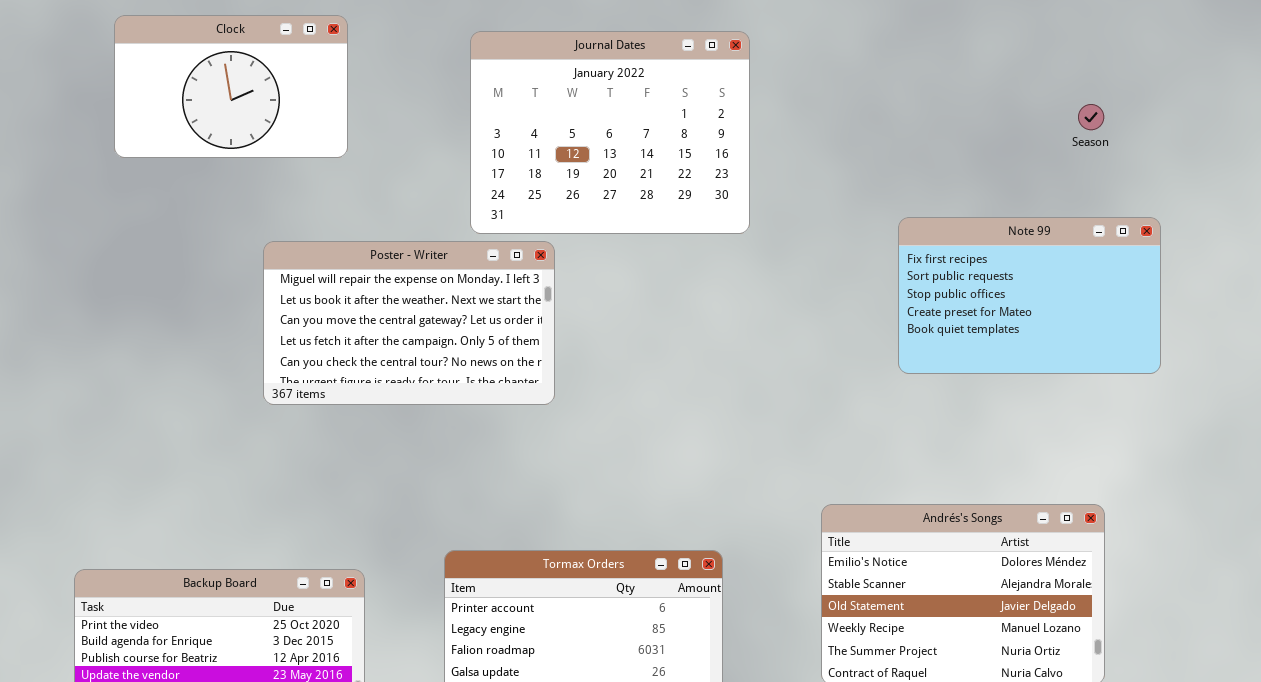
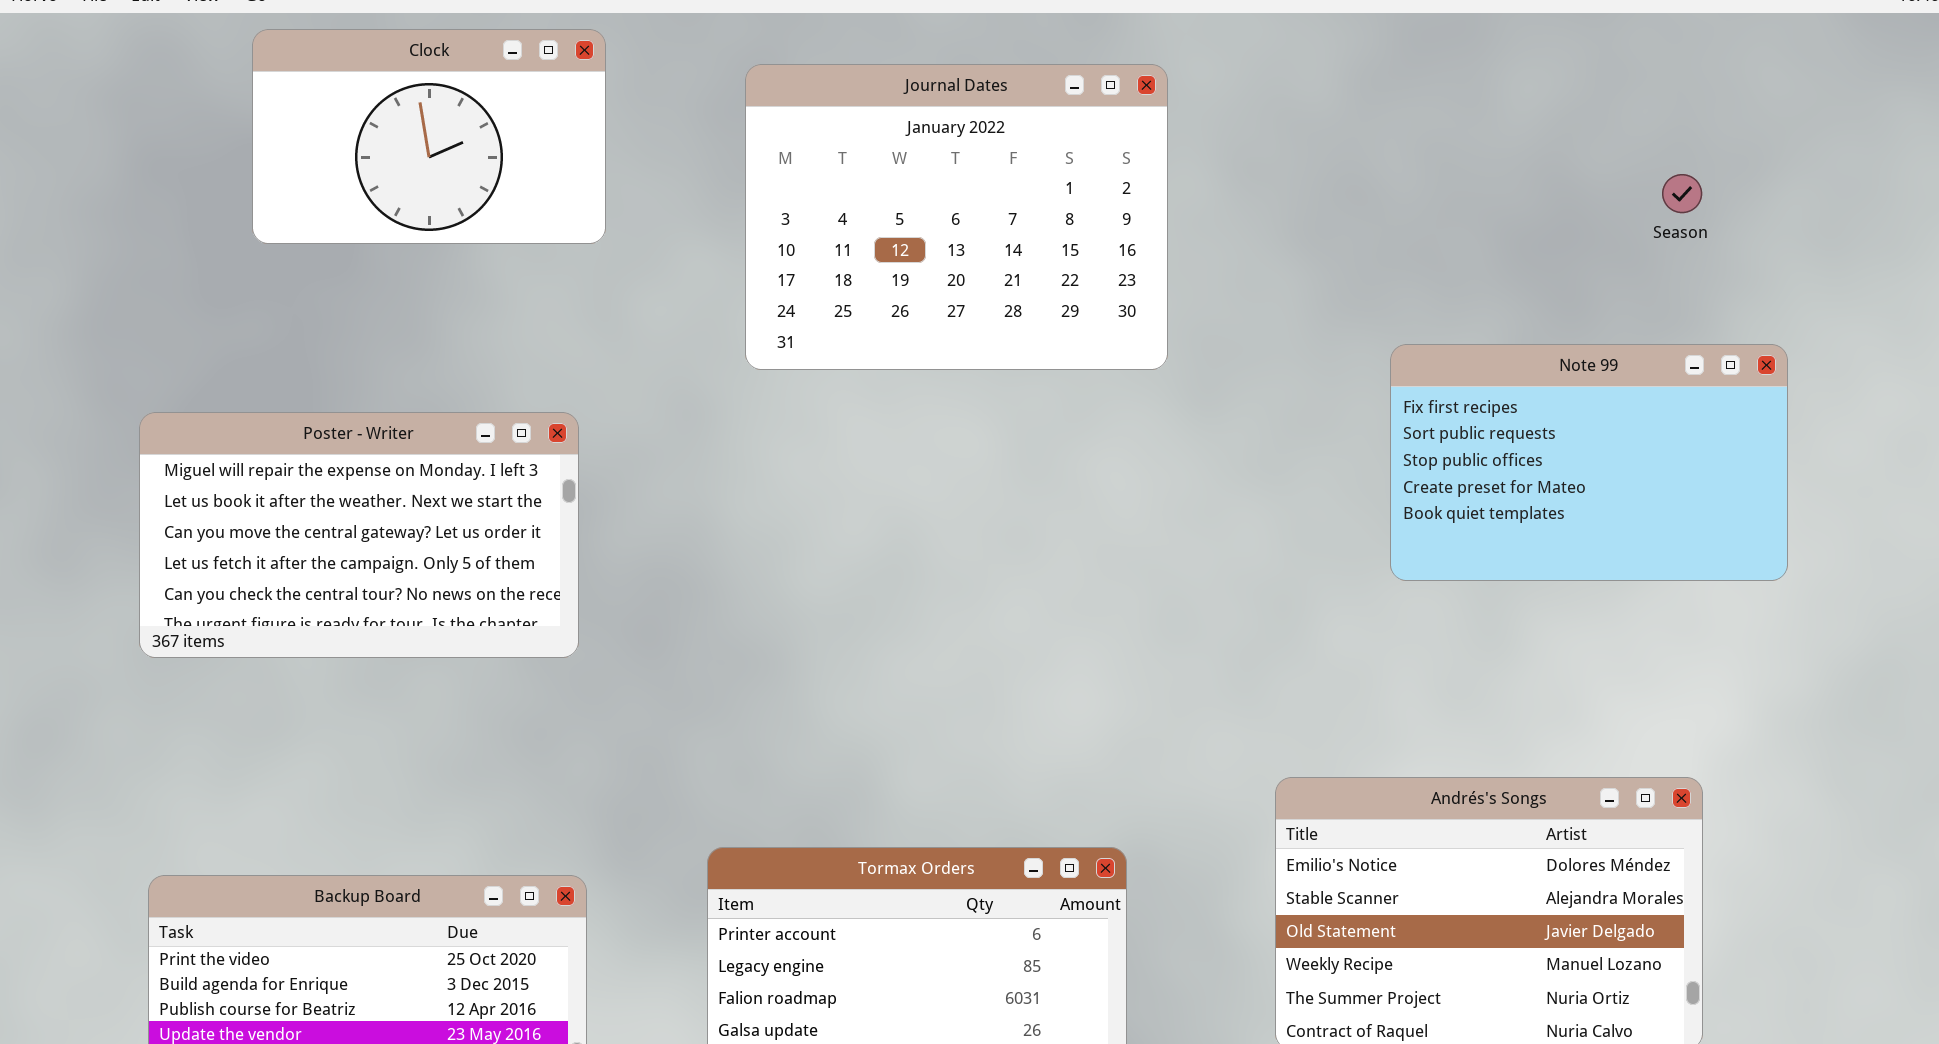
Clock: [114,15,348,158] -> [252,29,606,244], moved
Poster - Writer: [263,241,555,405] -> [139,412,579,658], moved

